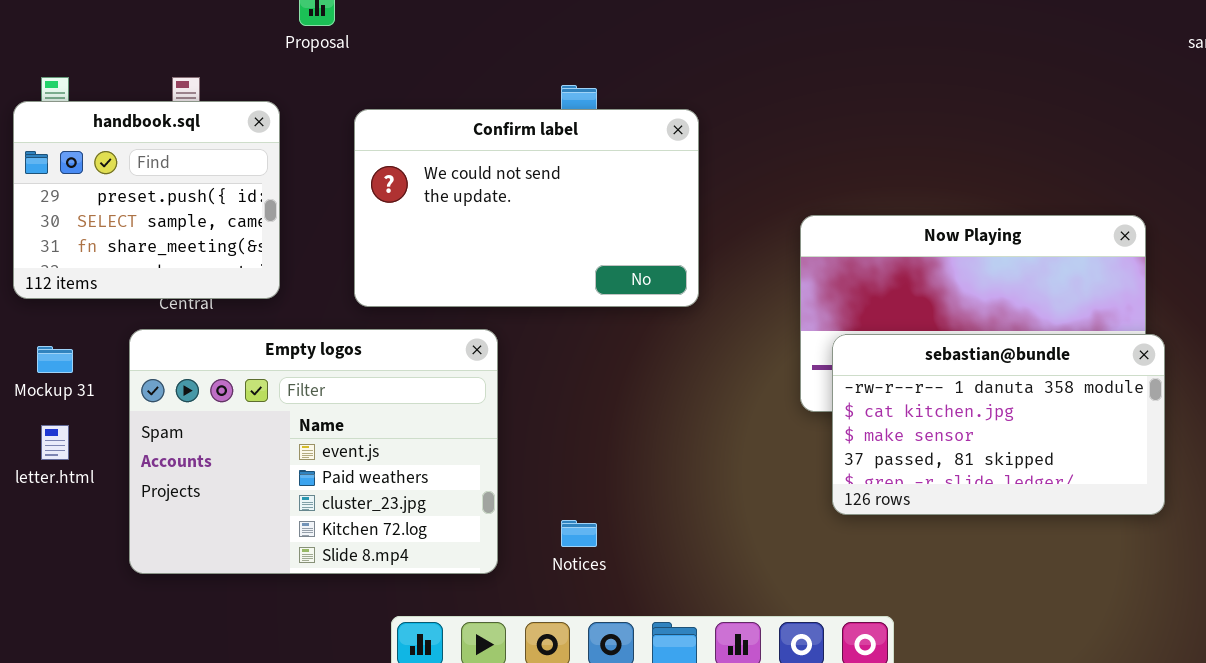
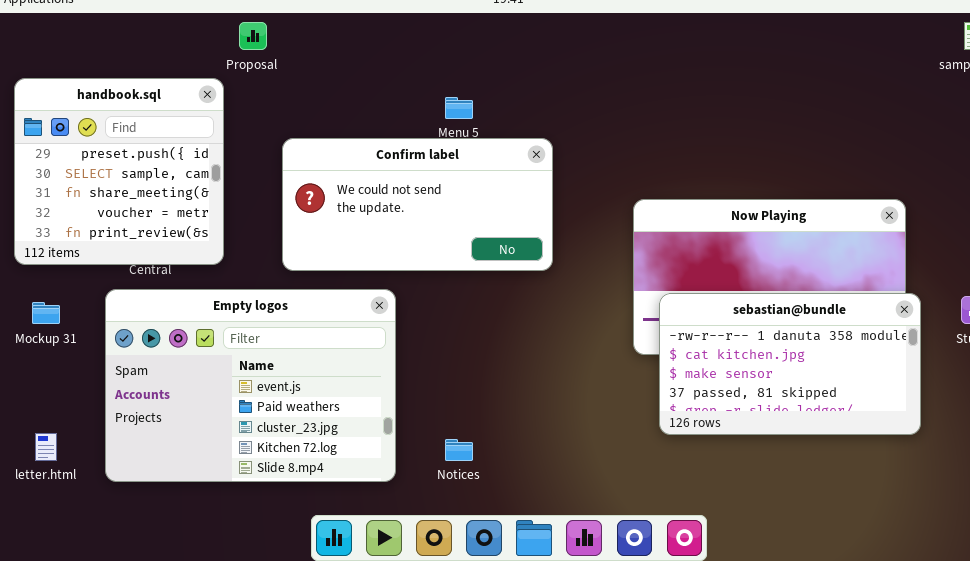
handbook.sql: [13,101,280,299] -> [14,78,224,265], resized
Confirm label: [354,109,699,307] -> [282,138,553,271], resized
letter.html: [41,425,69,460] -> [35,433,57,461], moved

